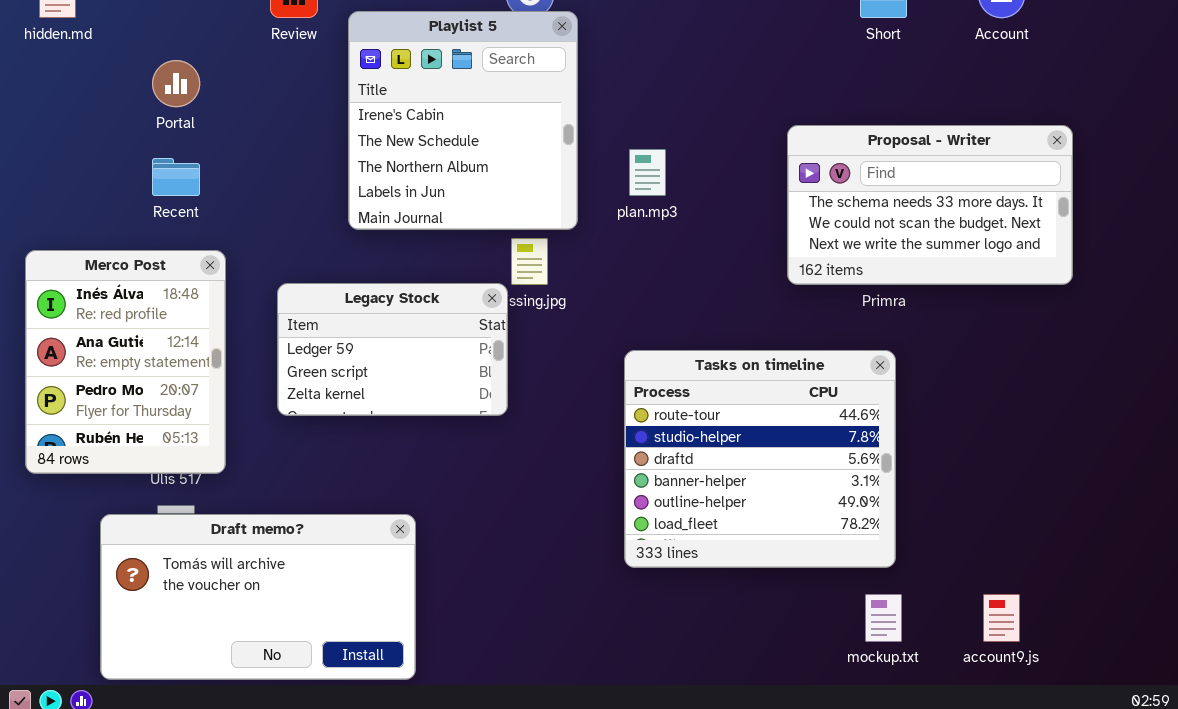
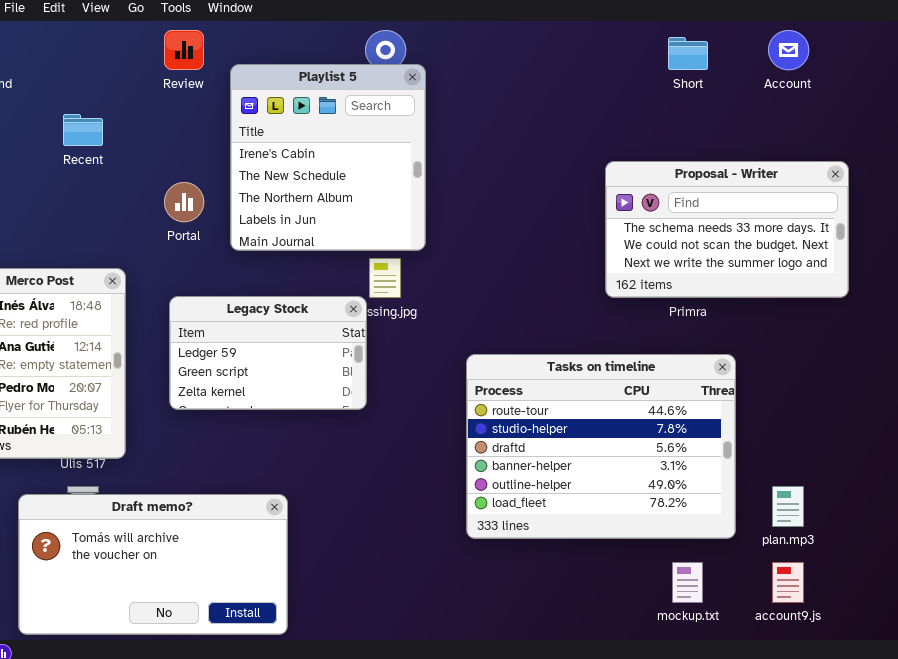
Portal: [152,60,200,107] -> [164,182,204,222], moved
plan.mp3: [629,149,666,196] -> [772,486,804,527], moved
Recent: [152,158,200,196] -> [63,114,103,146], moved
Tasks on timeline: [624,350,896,568] -> [466,354,736,539], resized

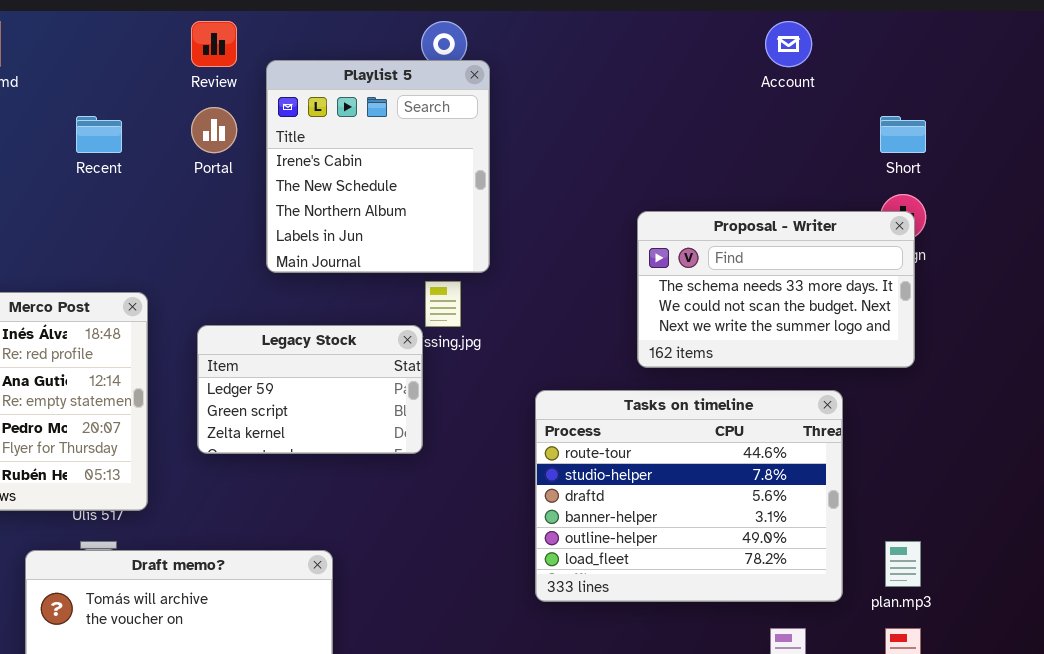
Account: [768,30,809,70] -> [765,21,812,67], moved
Short: [668,37,708,70] -> [880,116,926,153], moved
Proposal - Writer: [605,161,849,298] -> [637,211,915,368], moved
Portal: [164,182,204,222] -> [191,107,237,153], moved

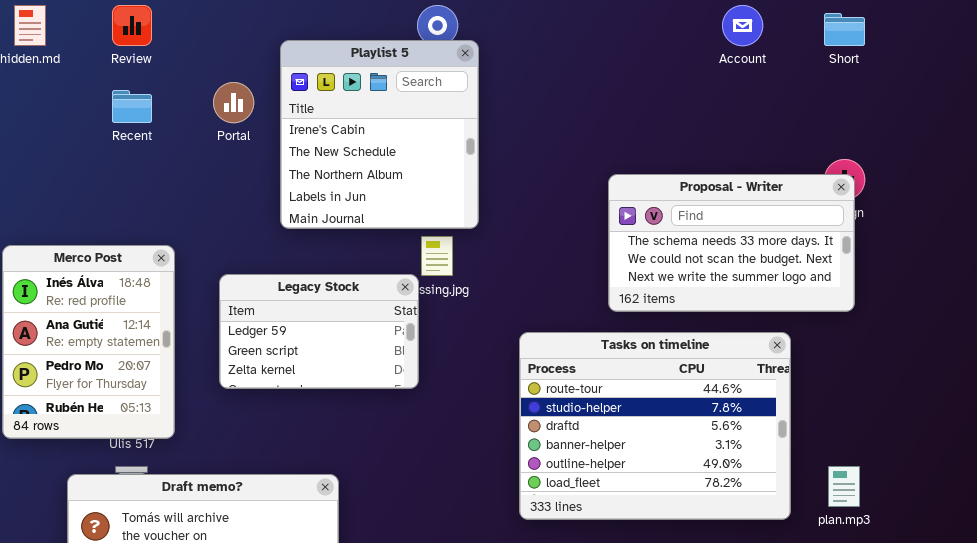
Review: [191,21,237,67] -> [112,5,152,46], moved
Short: [880,116,926,153] -> [824,13,865,46], moved

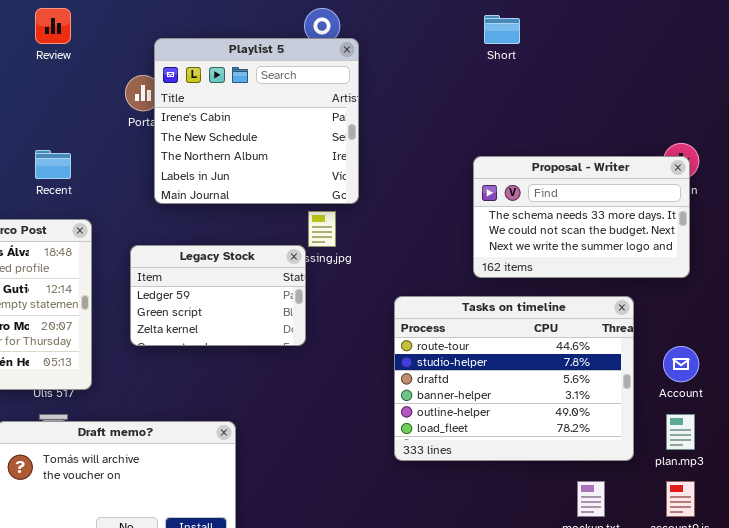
Account: [722,5,763,46] -> [663,346,699,382], moved
Short: [824,13,865,46] -> [484,15,520,44], moved
Playlist 5: [280,40,479,229] -> [154,38,359,204], resized
Recent: [112,90,152,123] -> [35,150,71,179], moved

